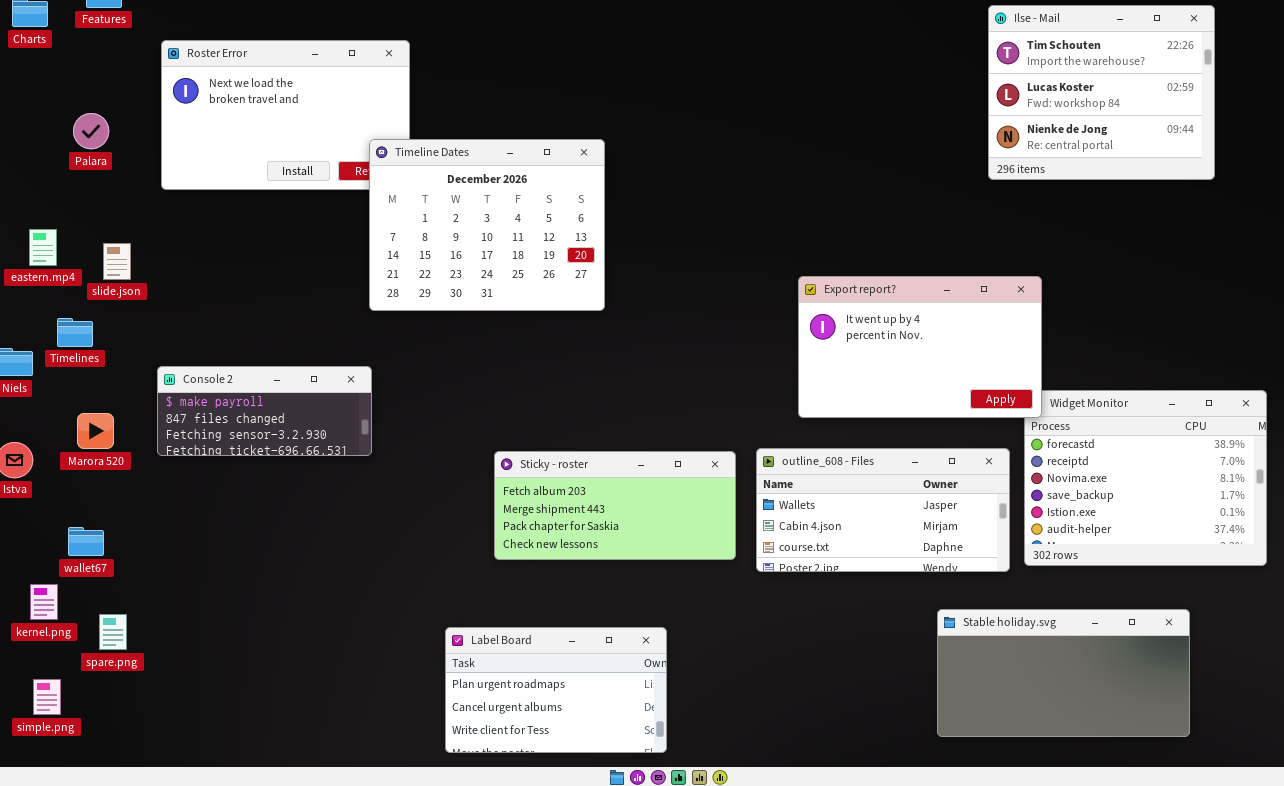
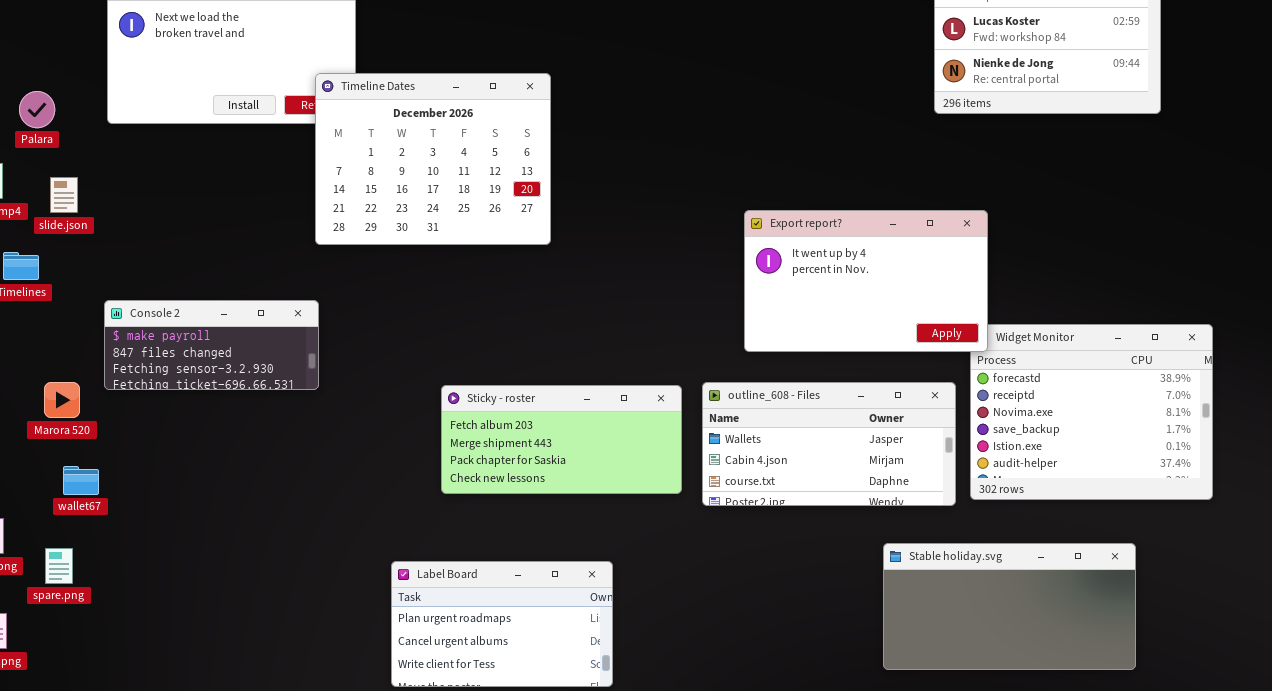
Palara: [73,113,109,149] -> [19,91,55,128], moved
Marora 520: [77,413,114,449] -> [44,382,80,418], moved
wallet67: [68,527,104,556] -> [63,466,99,495], moved

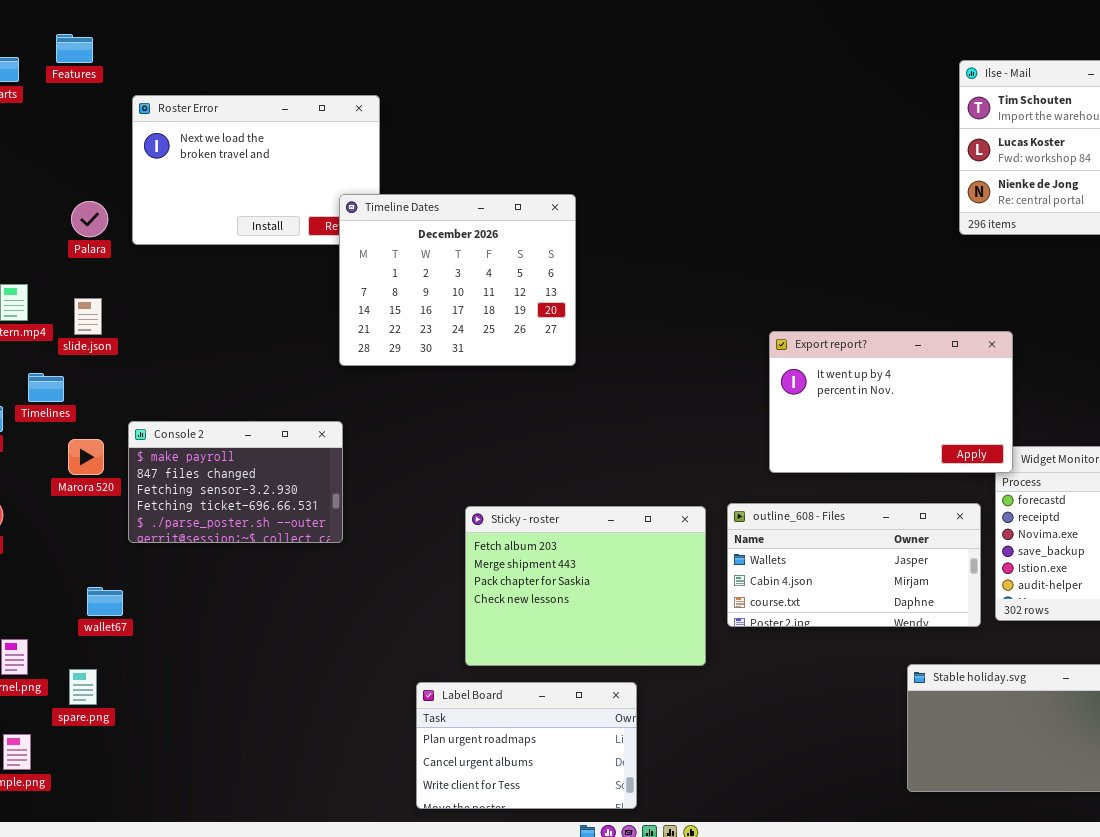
Palara: [19,91,55,128] -> [71,201,108,237], moved
Console 2: [104,300,319,390] -> [128,421,343,543], resized
Marora 520: [44,382,80,418] -> [68,439,104,475], moved
Sticky - roster: [441,385,682,494] -> [465,506,706,666], resized

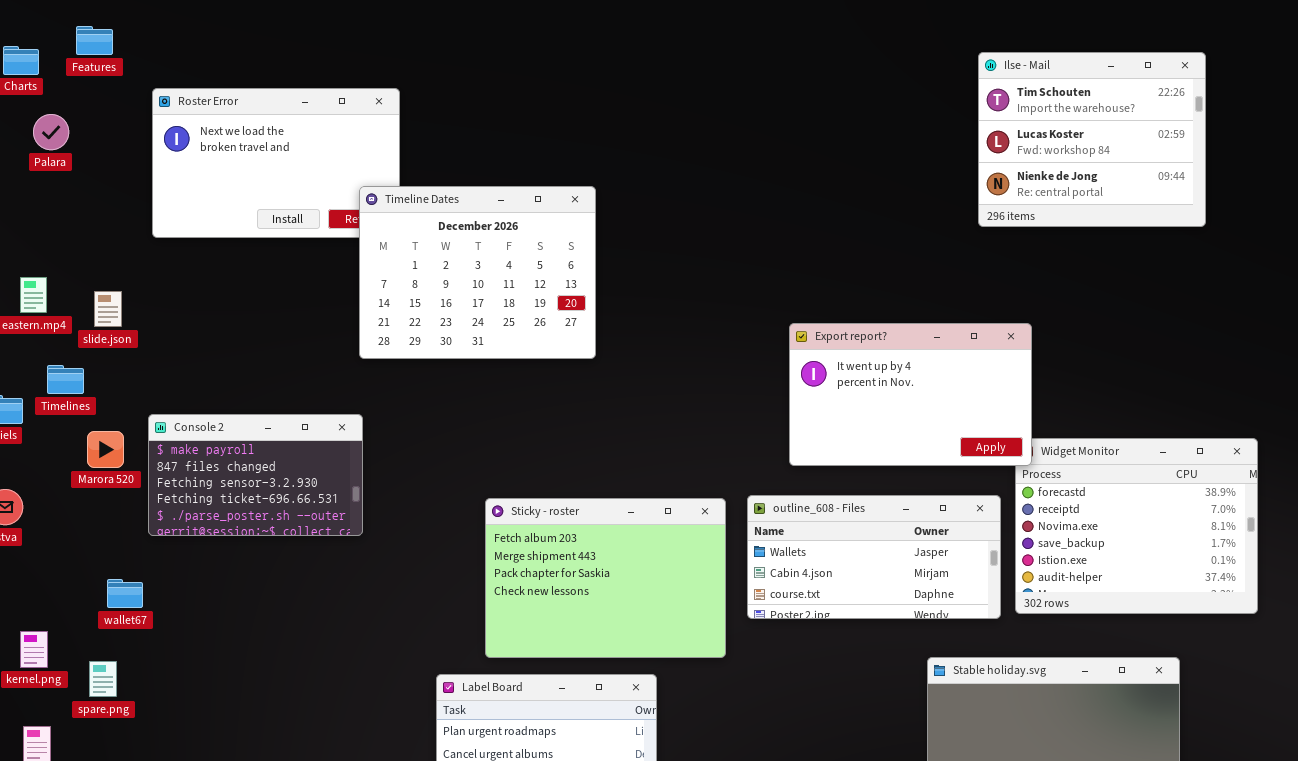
Palara: [71,201,108,237] -> [33,114,69,150], moved

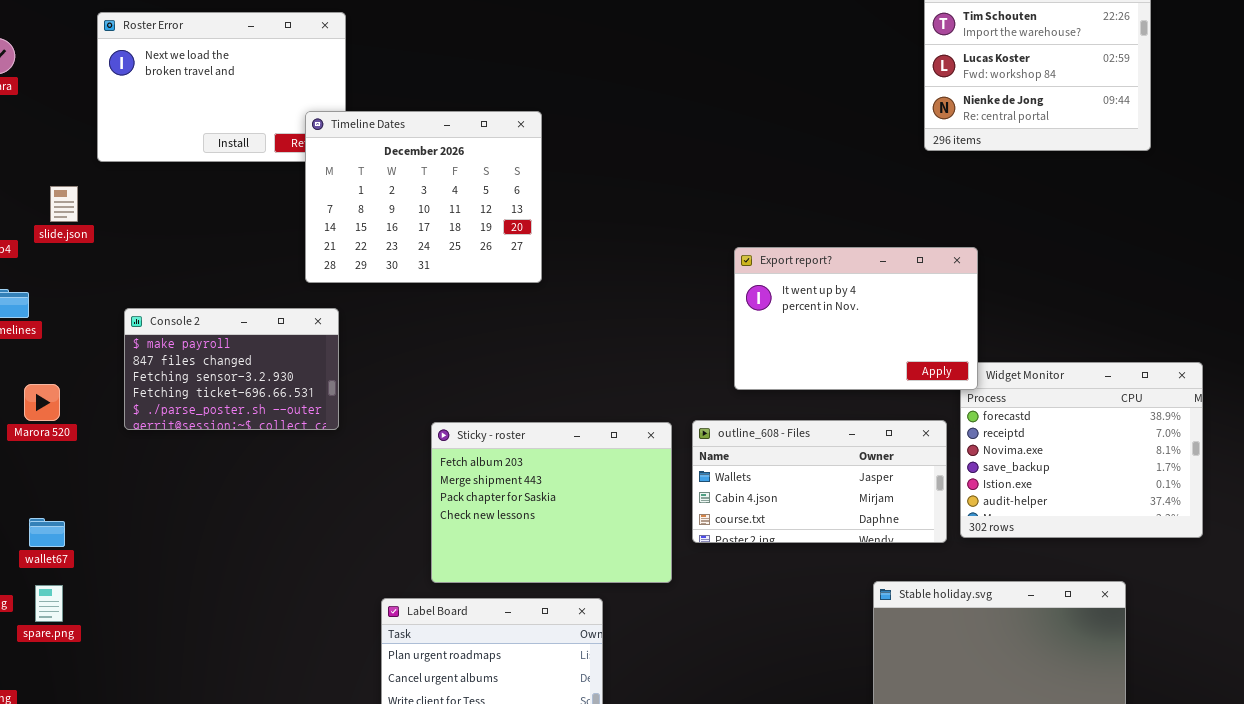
slide.json: [94,291,122,327] -> [50,186,78,222], moved
Console 2: [148,414,363,536] -> [124,308,339,430], moved
Marora 520: [87,431,124,468] -> [24,384,60,421], moved
wallet67: [107,579,143,608] -> [29,518,65,547], moved

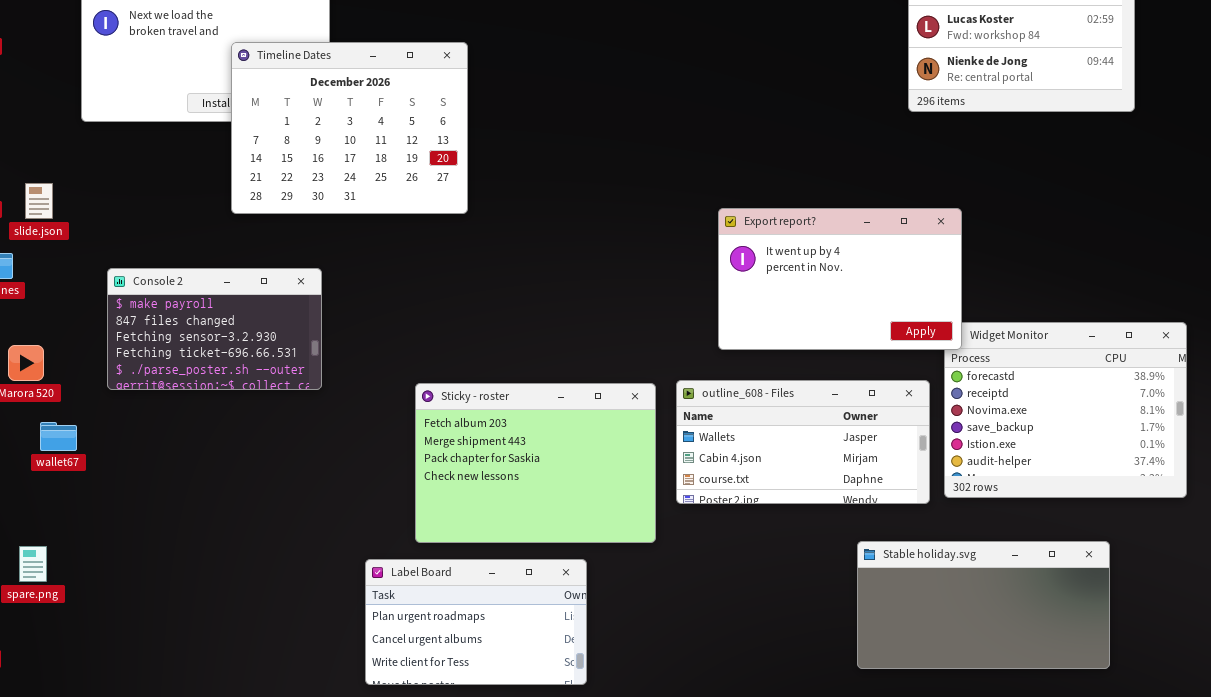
Timeline Dates: [305,111,542,283] -> [231,42,468,214], moved
slide.json: [50,186,78,222] -> [25,183,53,219], moved
wallet67: [29,518,65,547] -> [40,422,77,451], moved

